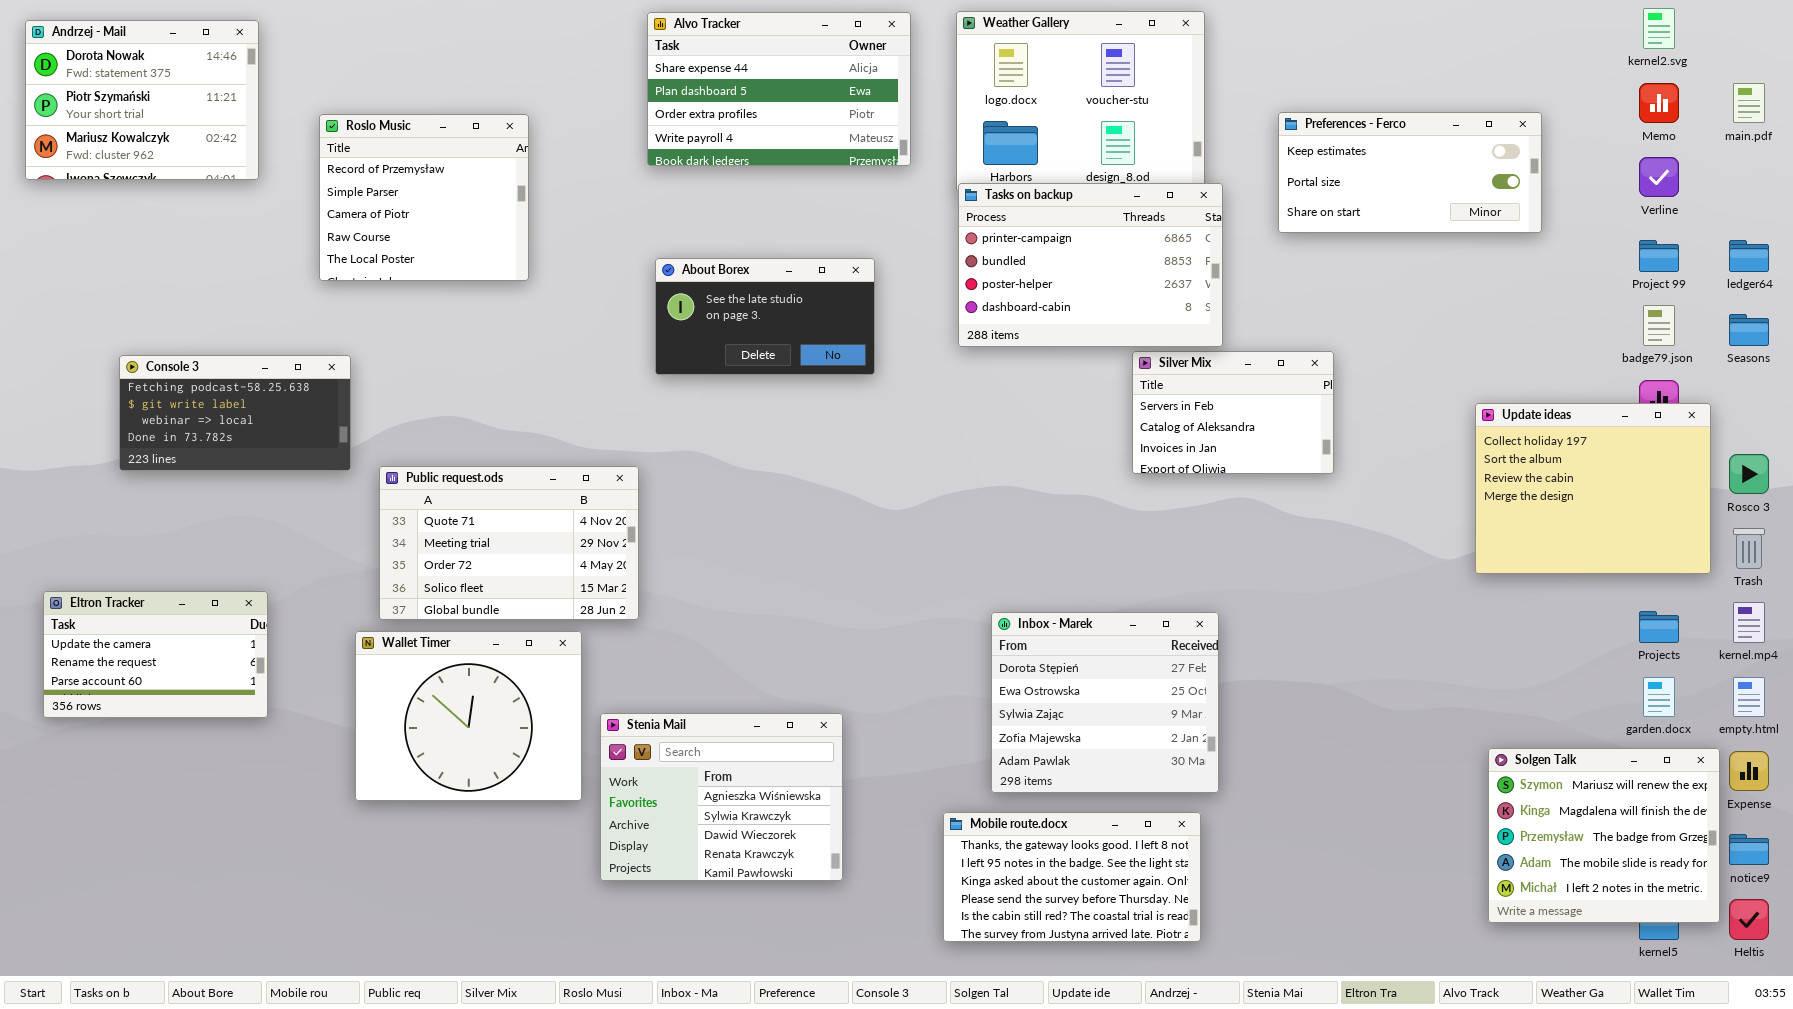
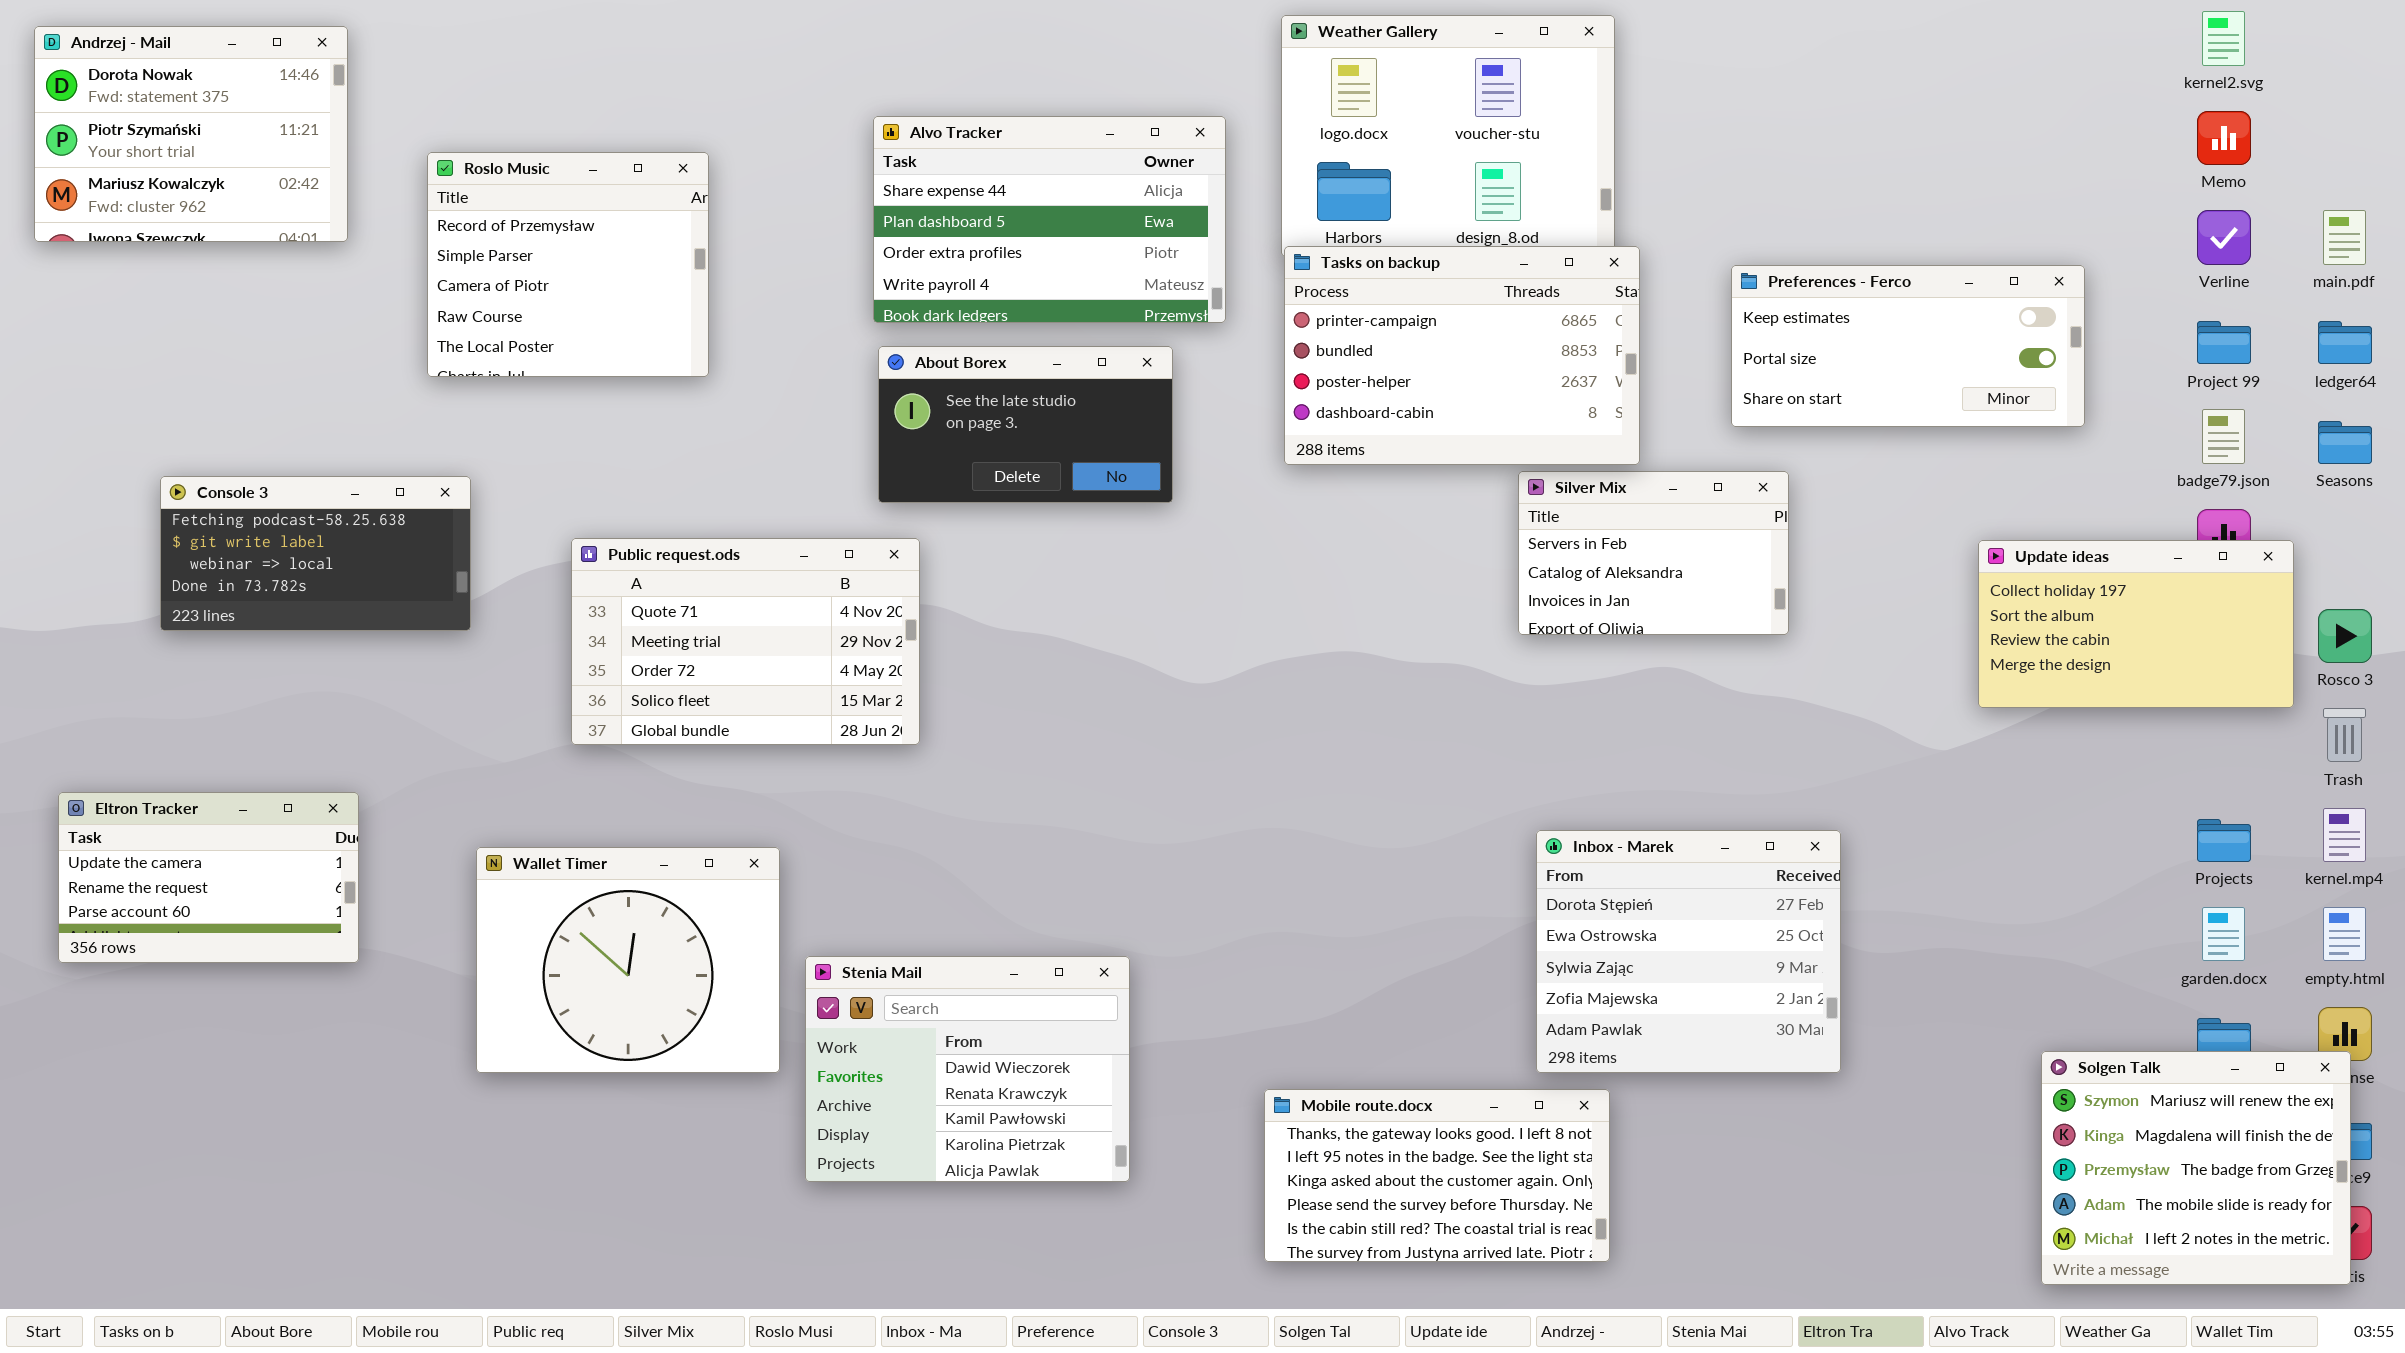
Alvo Tracker: [647,12,911,166] -> [873,116,1226,323], moved
main.pdf: [1733,83,1765,123] -> [2323,210,2366,265], moved
Preferences - Ferco: [1278,112,1542,233] -> [1731,265,2085,427], moved
Update ideas: [1475,403,1711,574] -> [1978,540,2294,708], resized
Public request.ods: [379,466,639,620] -> [571,538,920,745], moved
Inbox - Marek: [991,612,1219,793] -> [1536,830,1841,1073], moved
Stenia Mail: [600,713,843,881] -> [805,956,1130,1182], scrolled down 2 rows
Solgen Talk: [1488,748,1720,923] -> [2041,1051,2351,1285], moved

